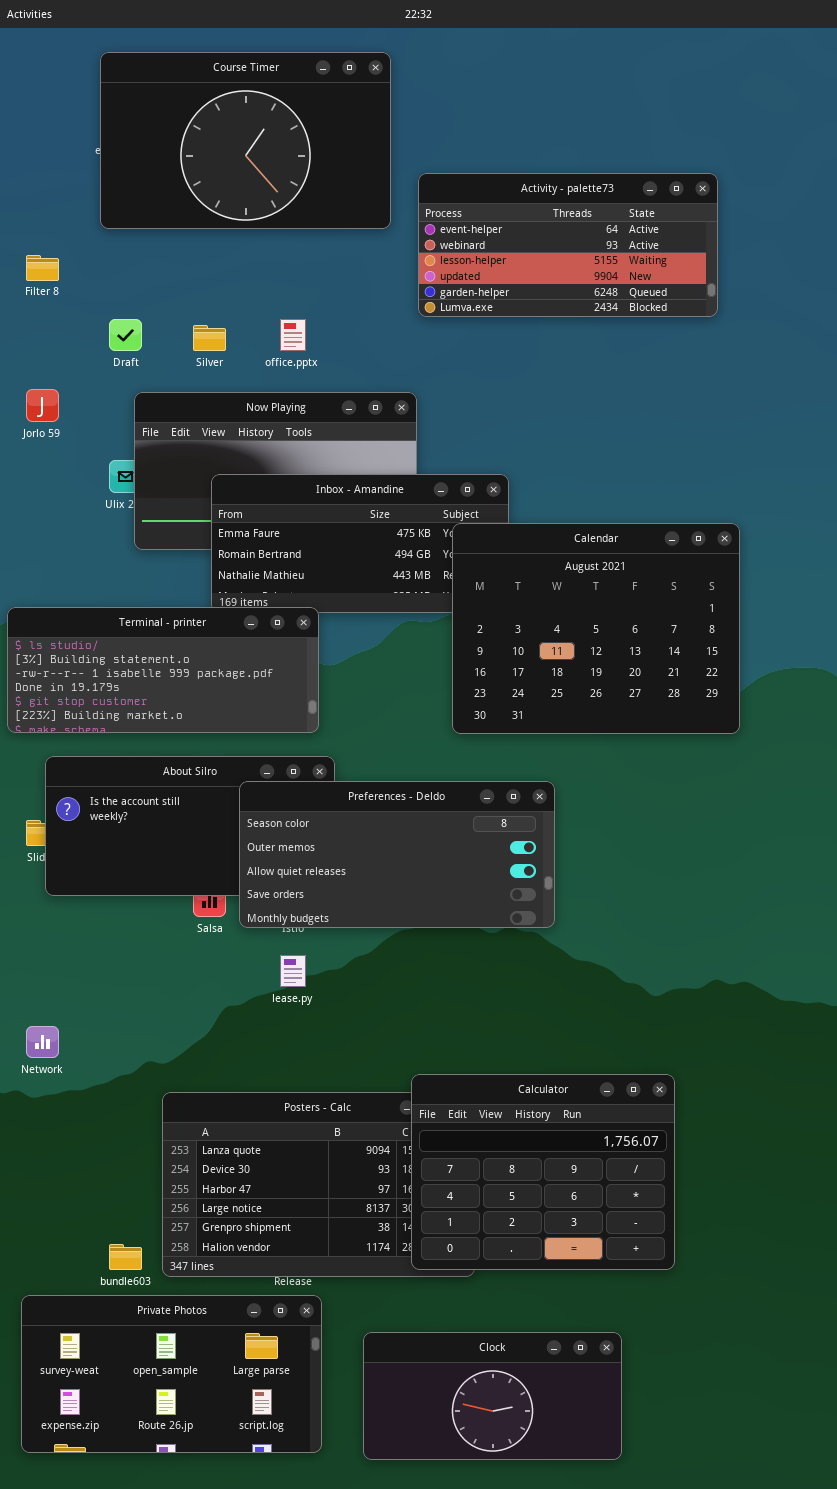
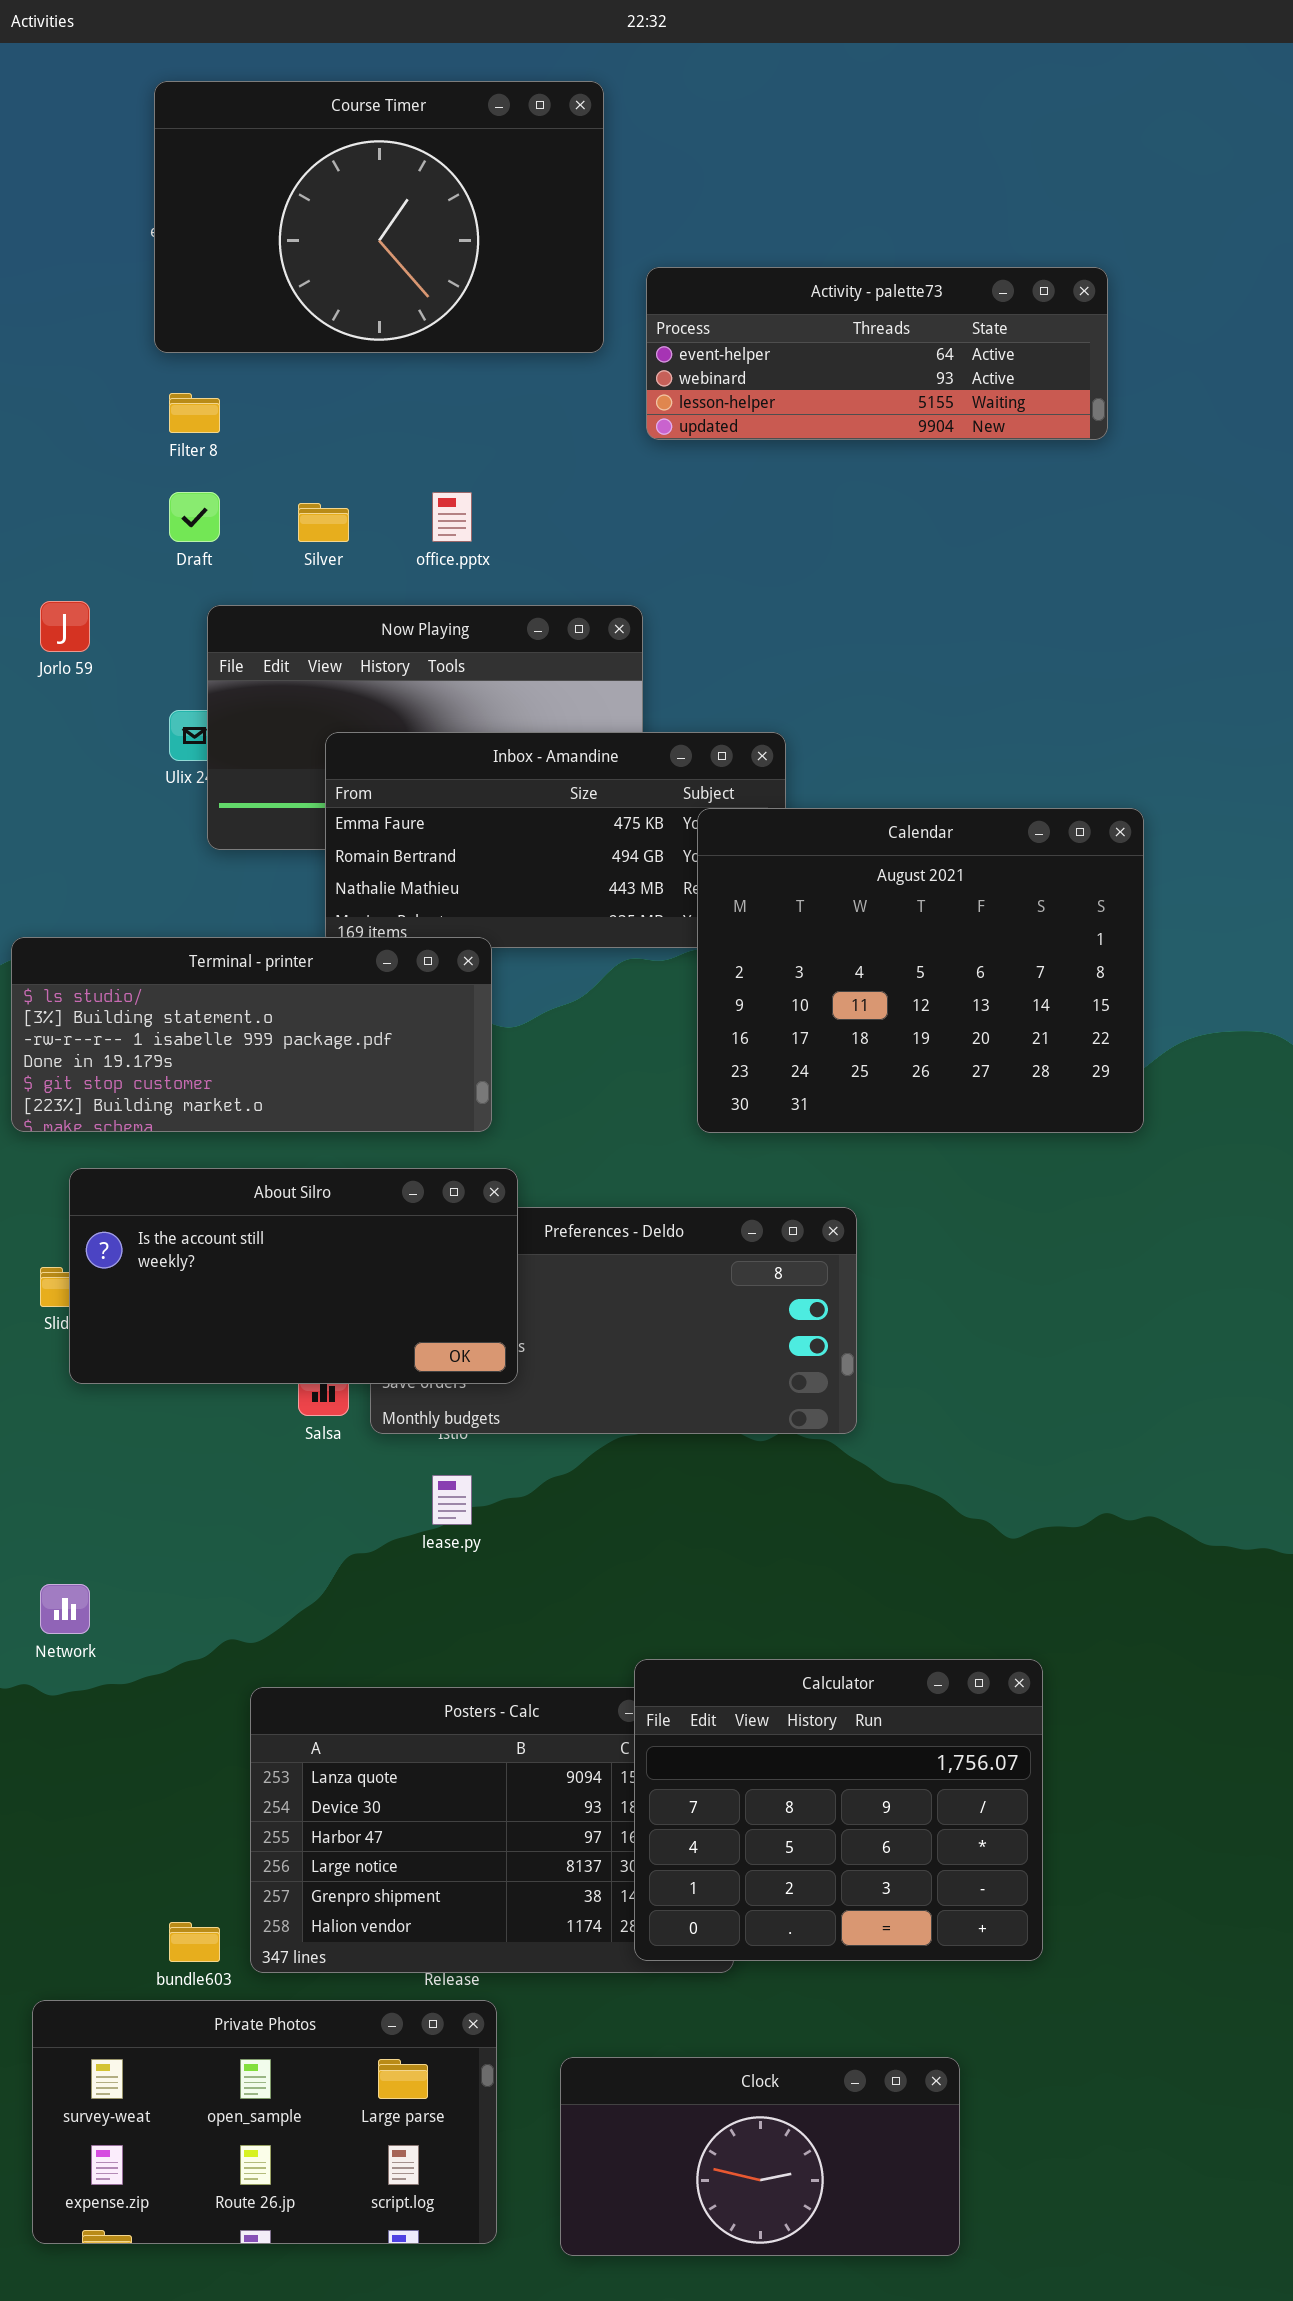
Activity - palette73: [418,173,718,317] -> [646,267,1108,440], resized
Filter 8: [26,255,59,281] -> [169,393,220,433], moved
About Silro: [45,756,335,896] -> [69,1168,518,1384], raised

